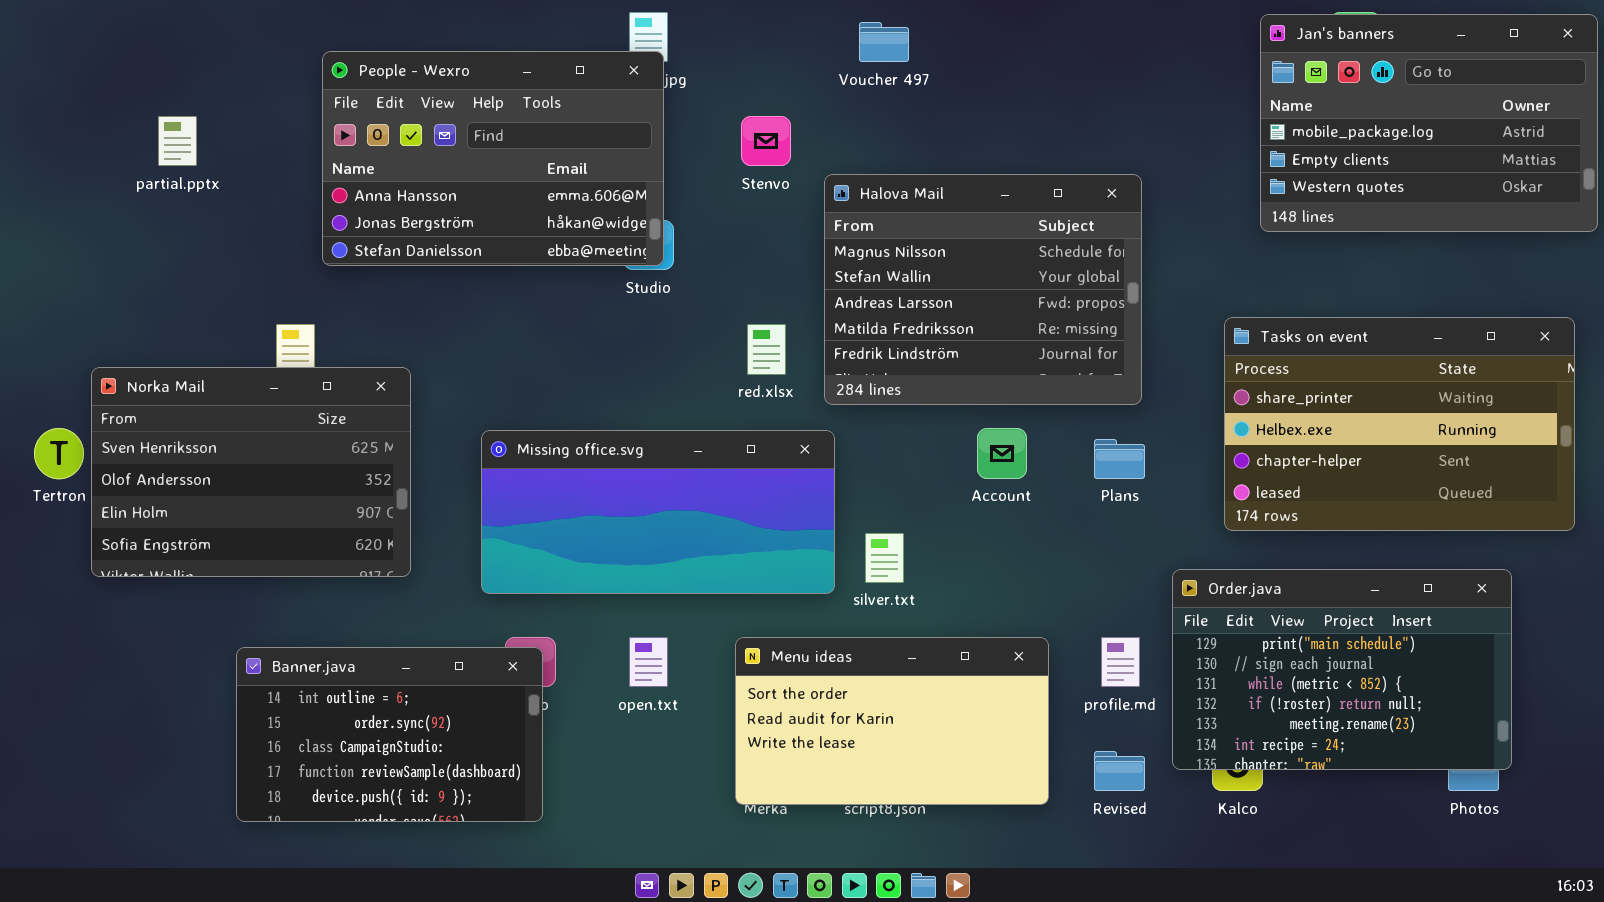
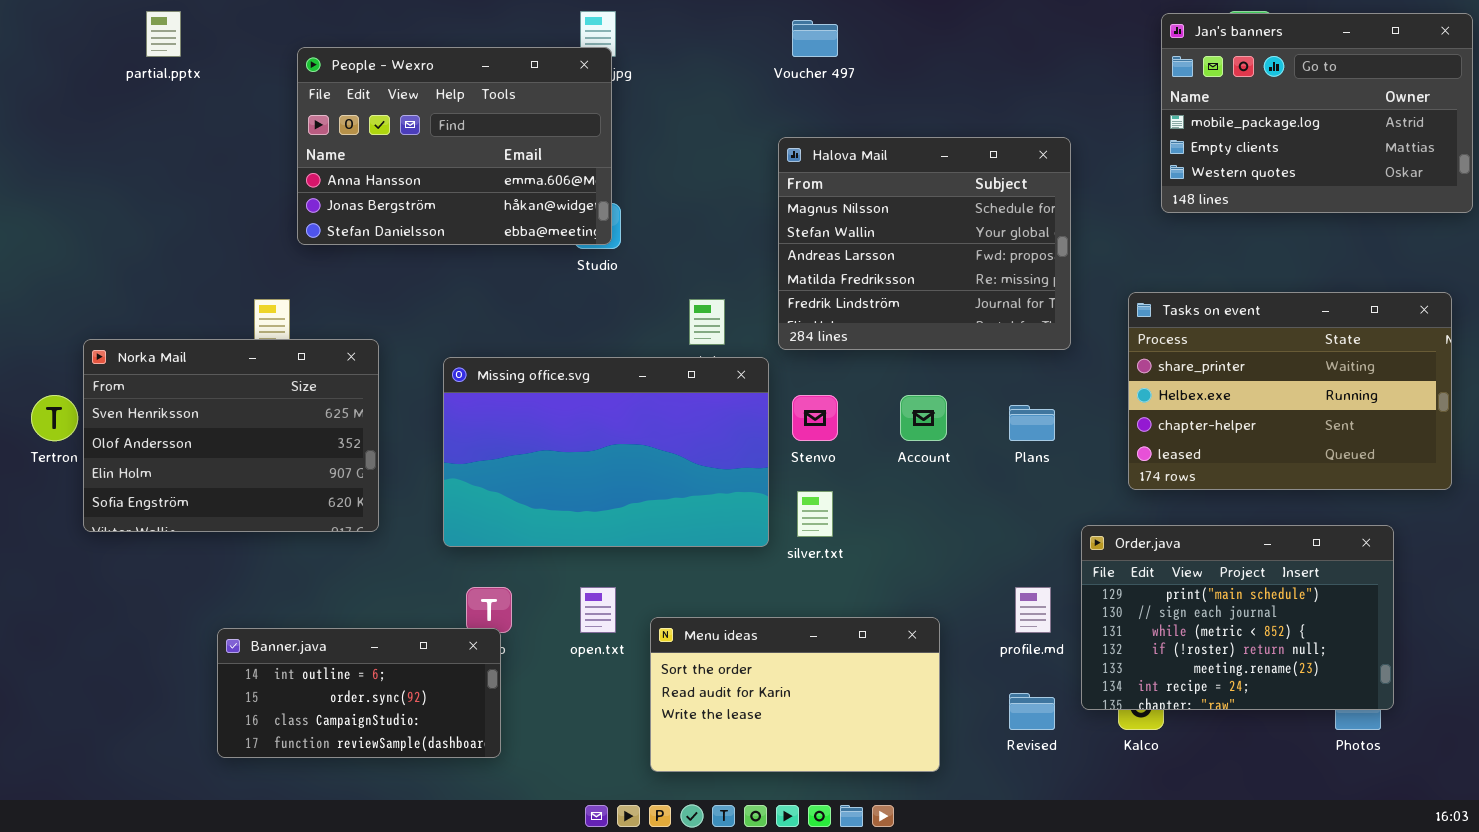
partial.pptx: [158,116,197,166] -> [146,11,181,57], moved
Stenvo: [741,116,791,166] -> [792,395,838,441], moved
Halova Mail: [824,174,1142,405] -> [778,137,1071,350], moved
Missing office.svg: [481,430,835,594] -> [443,357,769,547], resized
Menu ideas: [735,637,1049,805] -> [650,617,940,772], moved
Banner.java: [236,647,543,822] -> [217,628,501,758], resized

